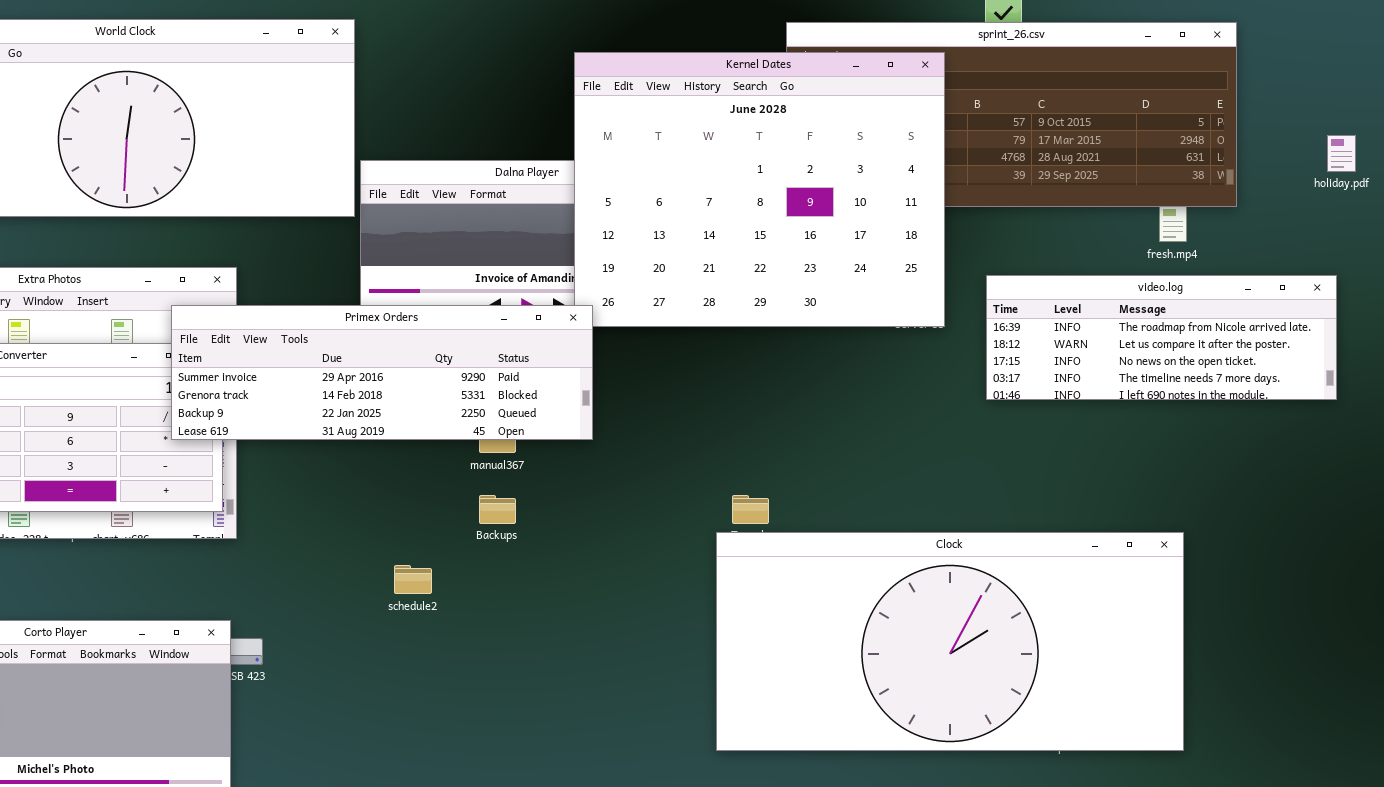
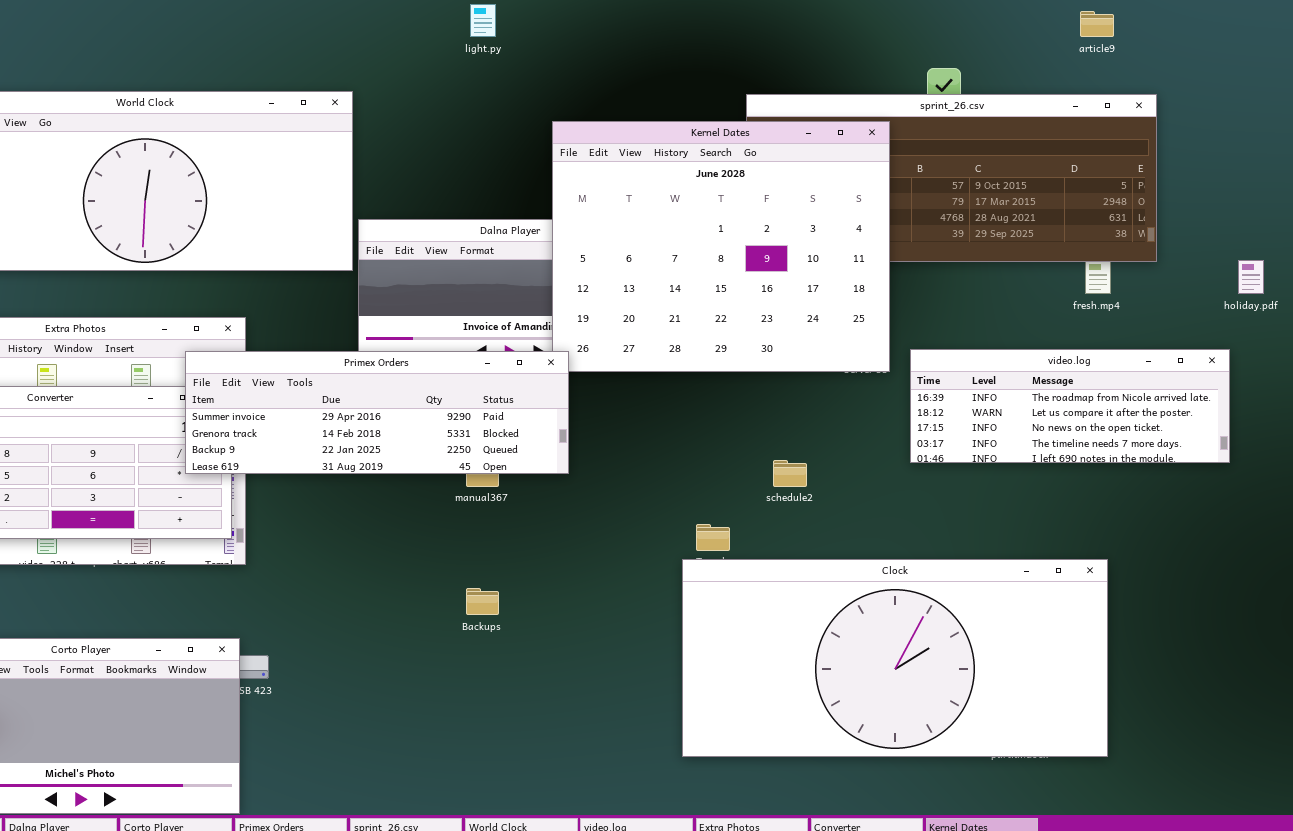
holiday.pdf: [1327,135,1356,172] -> [1238,260,1264,294], moved
video.log: [986,275,1337,400] -> [910,349,1230,463], moved
Backups: [479,495,516,524] -> [466,588,499,615], moved
schedule2: [394,565,432,594] -> [773,460,807,487], moved

